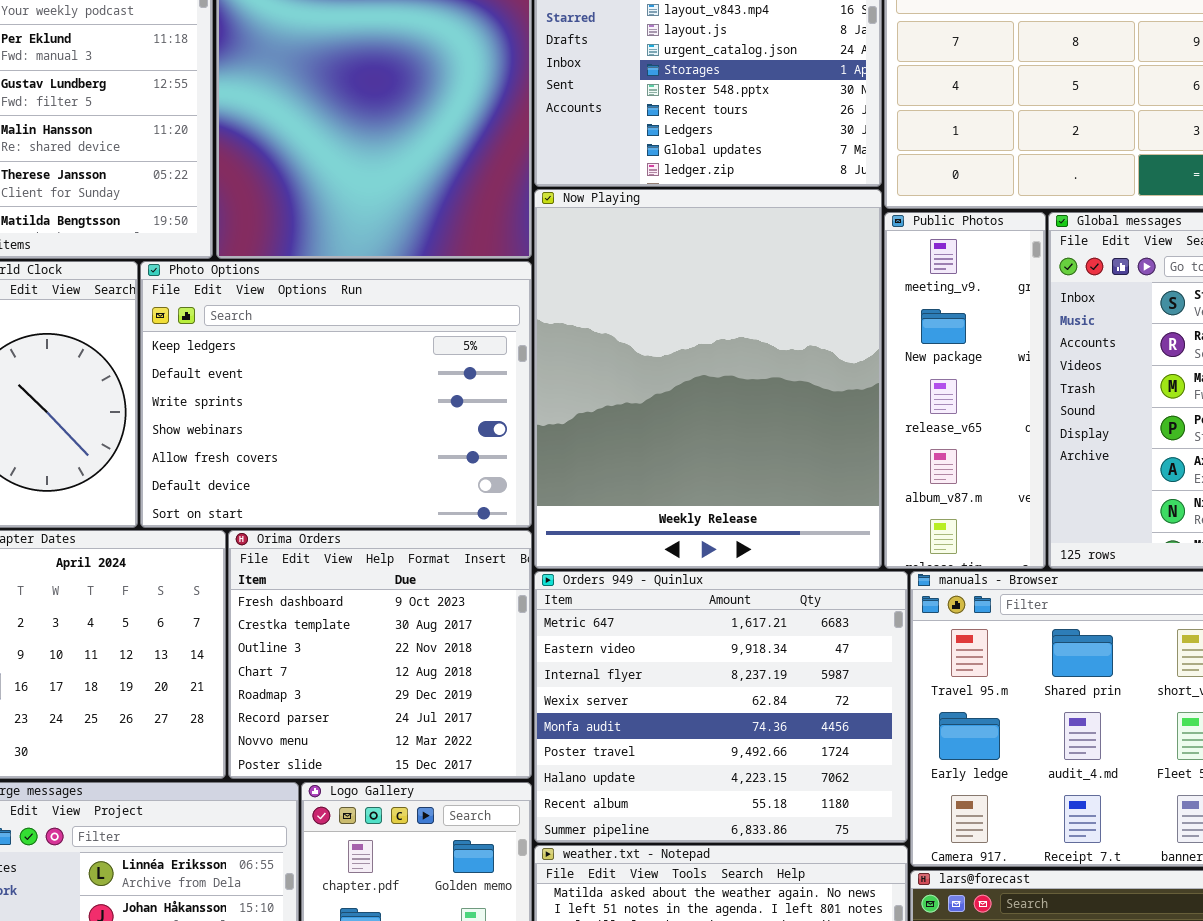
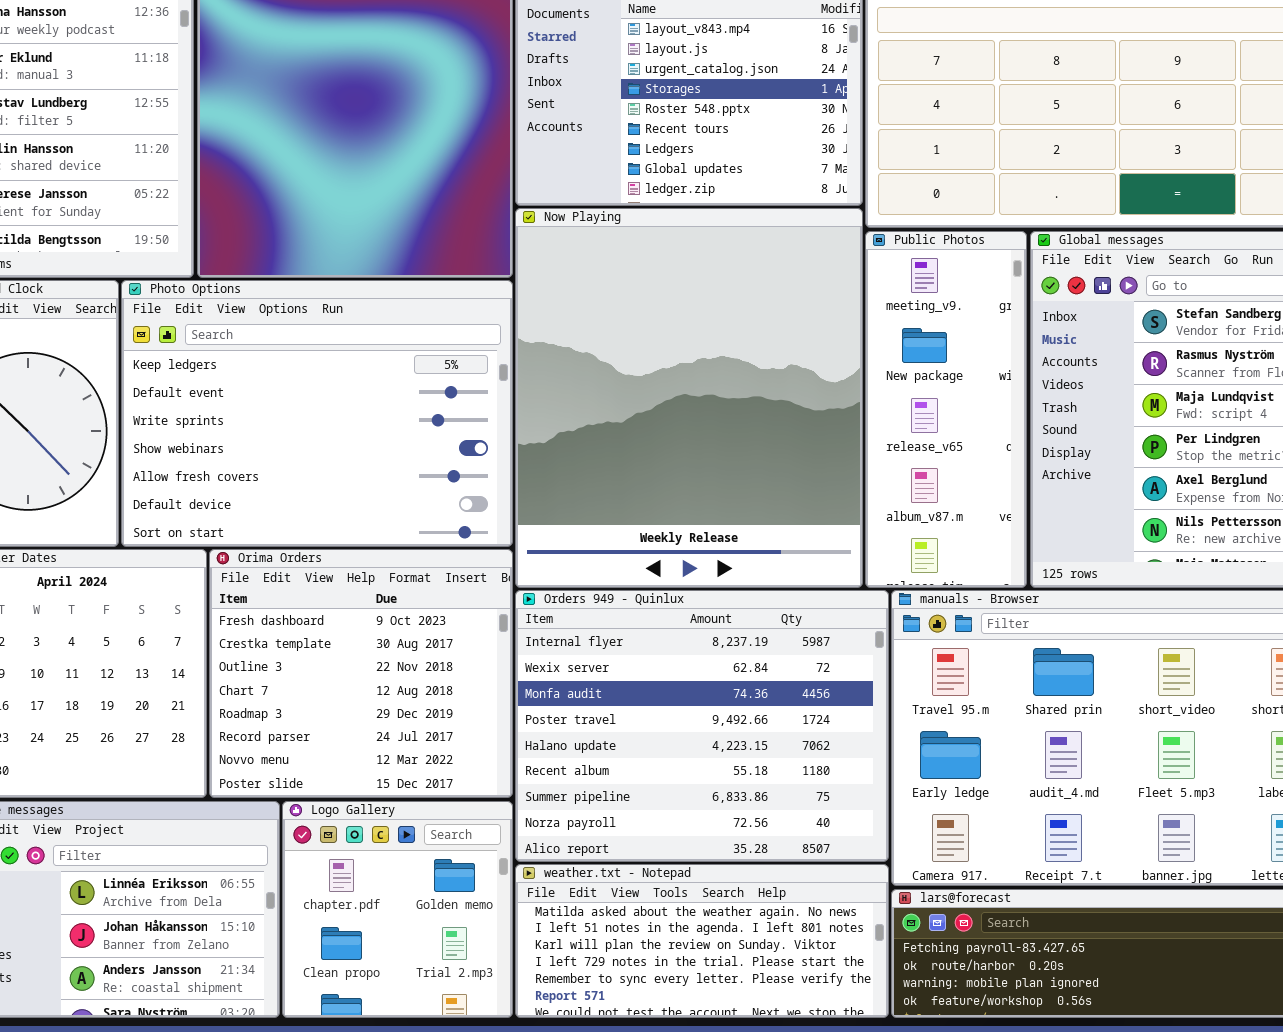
Orders 949 - Quinlux: [534,571,908,843] -> [515,590,889,862], scrolled down 2 rows

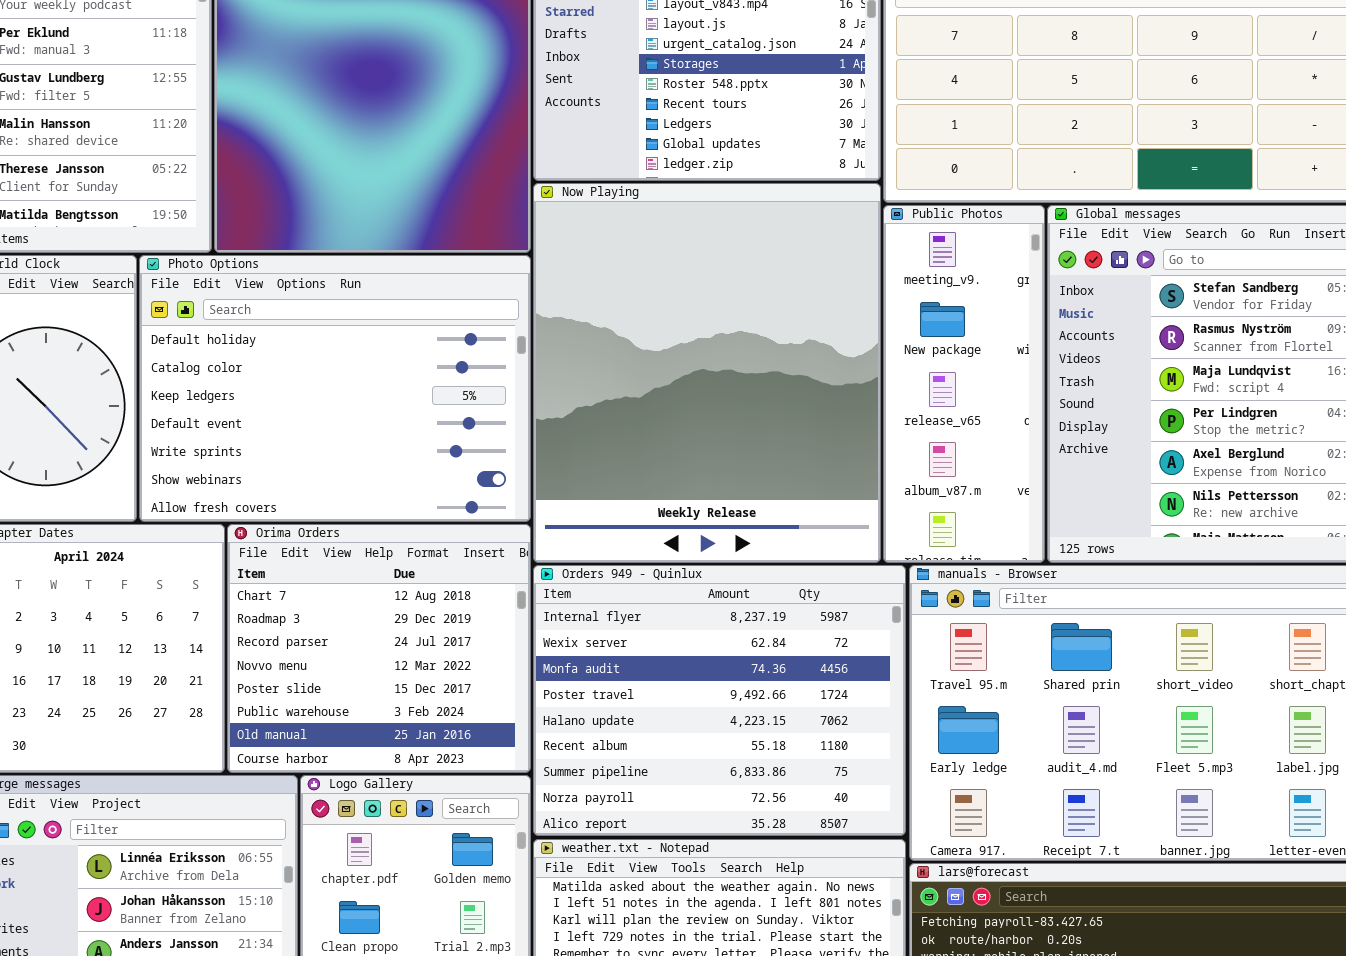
Photo Options: [121,280,513,547] -> [139,255,531,522], scrolled up 2 rows
Orima Orders: [209,549,513,798] -> [227,524,531,773], scrolled down 3 rows

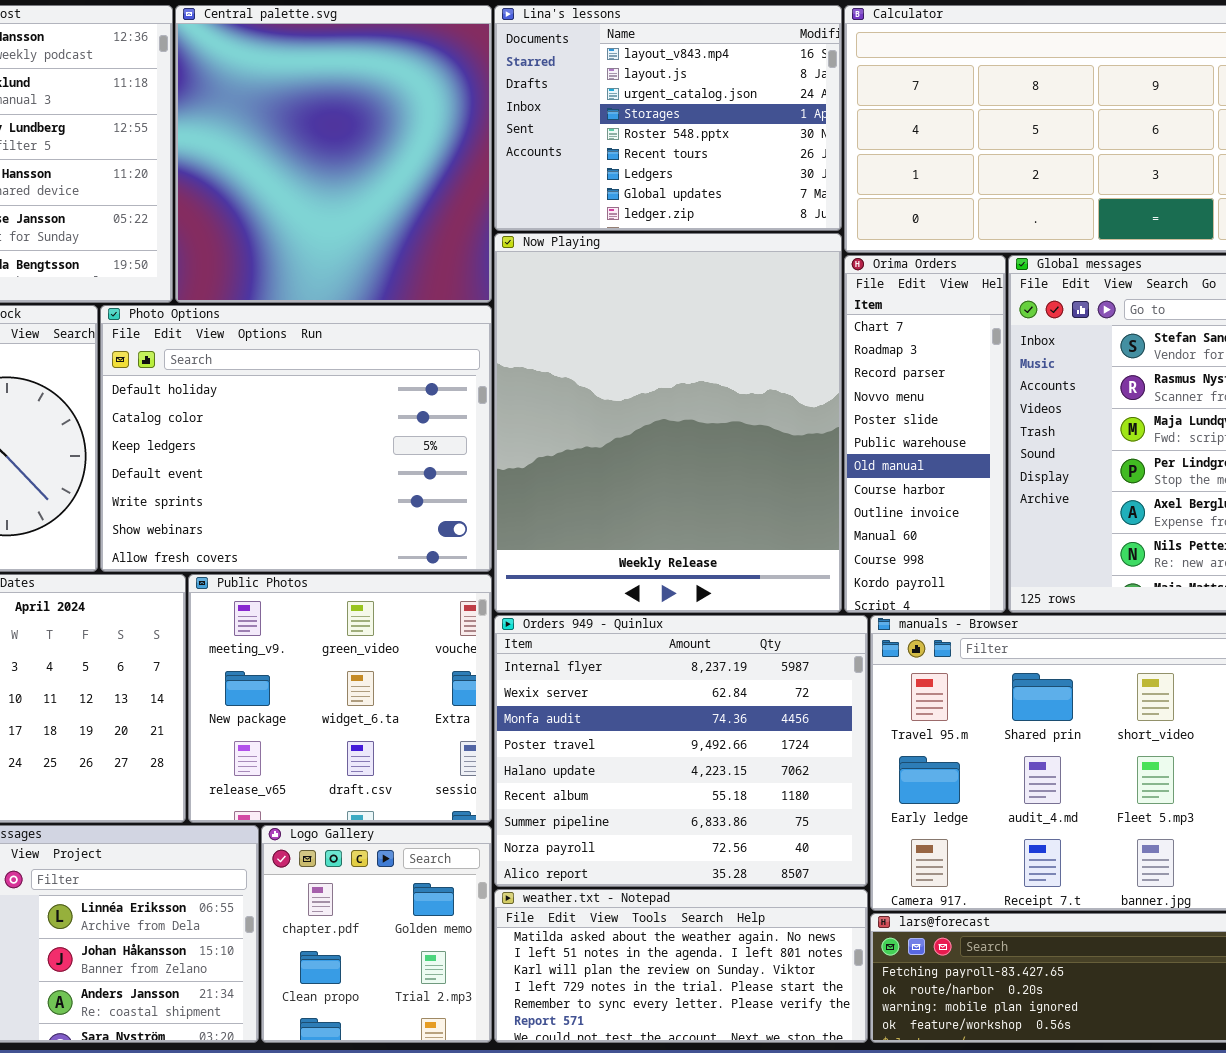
Public Photos: [883,205,1045,563] -> [188,574,492,823], moved, resized
Orima Orders: [227,524,531,773] -> [844,255,1006,613], moved, resized

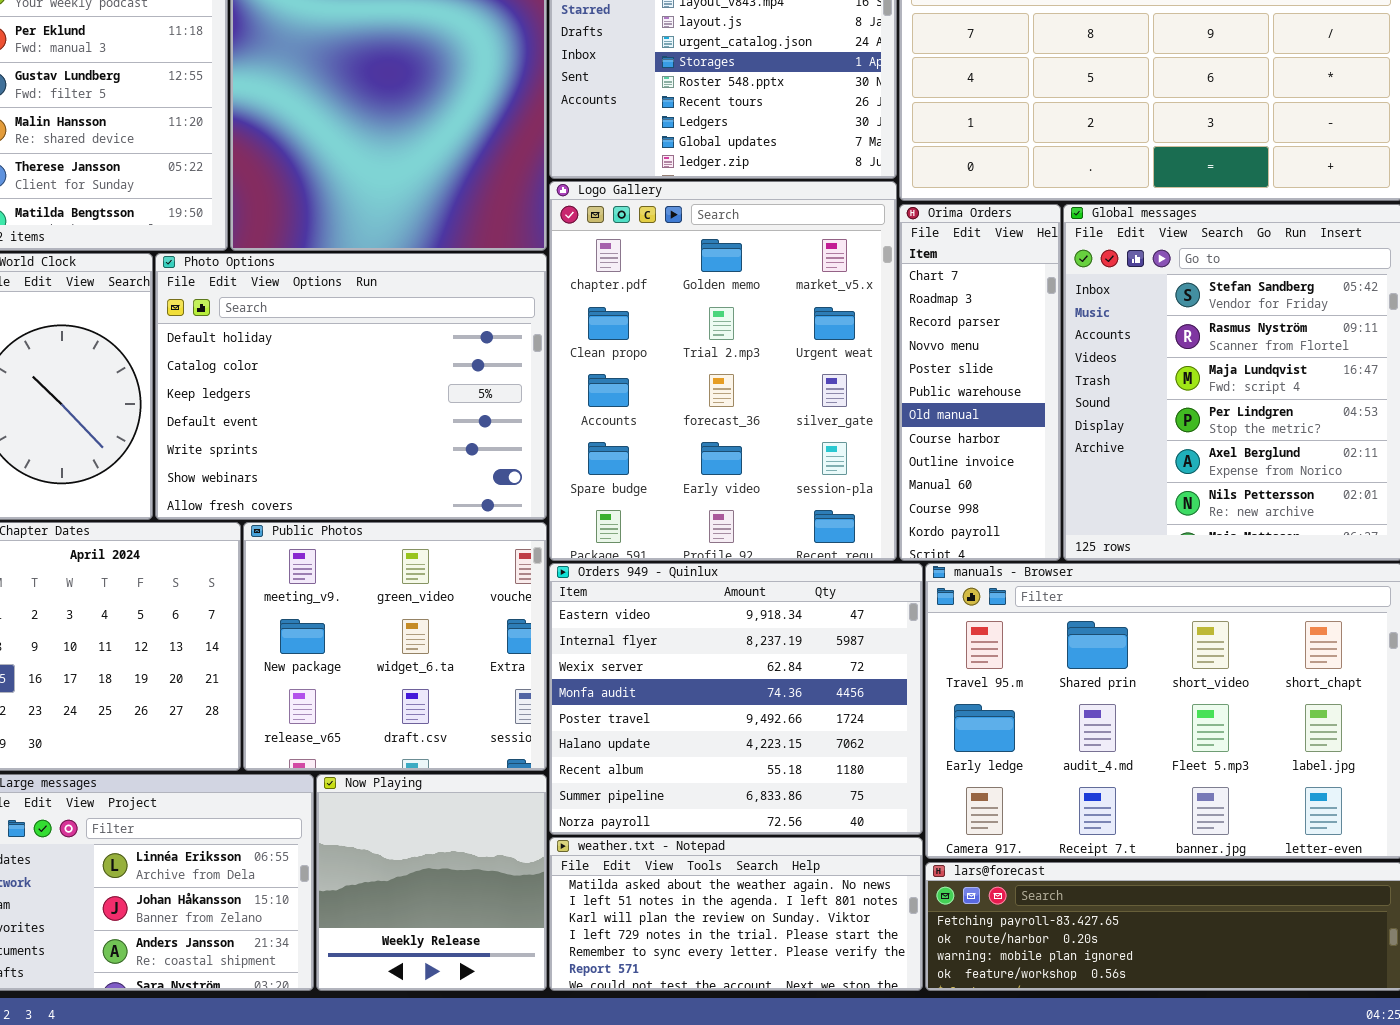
Now Playing: [494,233,842,613] -> [316,774,547,991], moved, resized
Orders 949 - Quinlux: [494,615,868,887] -> [549,563,923,835], scrolled up 1 row
Logo Gallery: [261,825,492,1043] -> [549,181,897,561], moved, resized

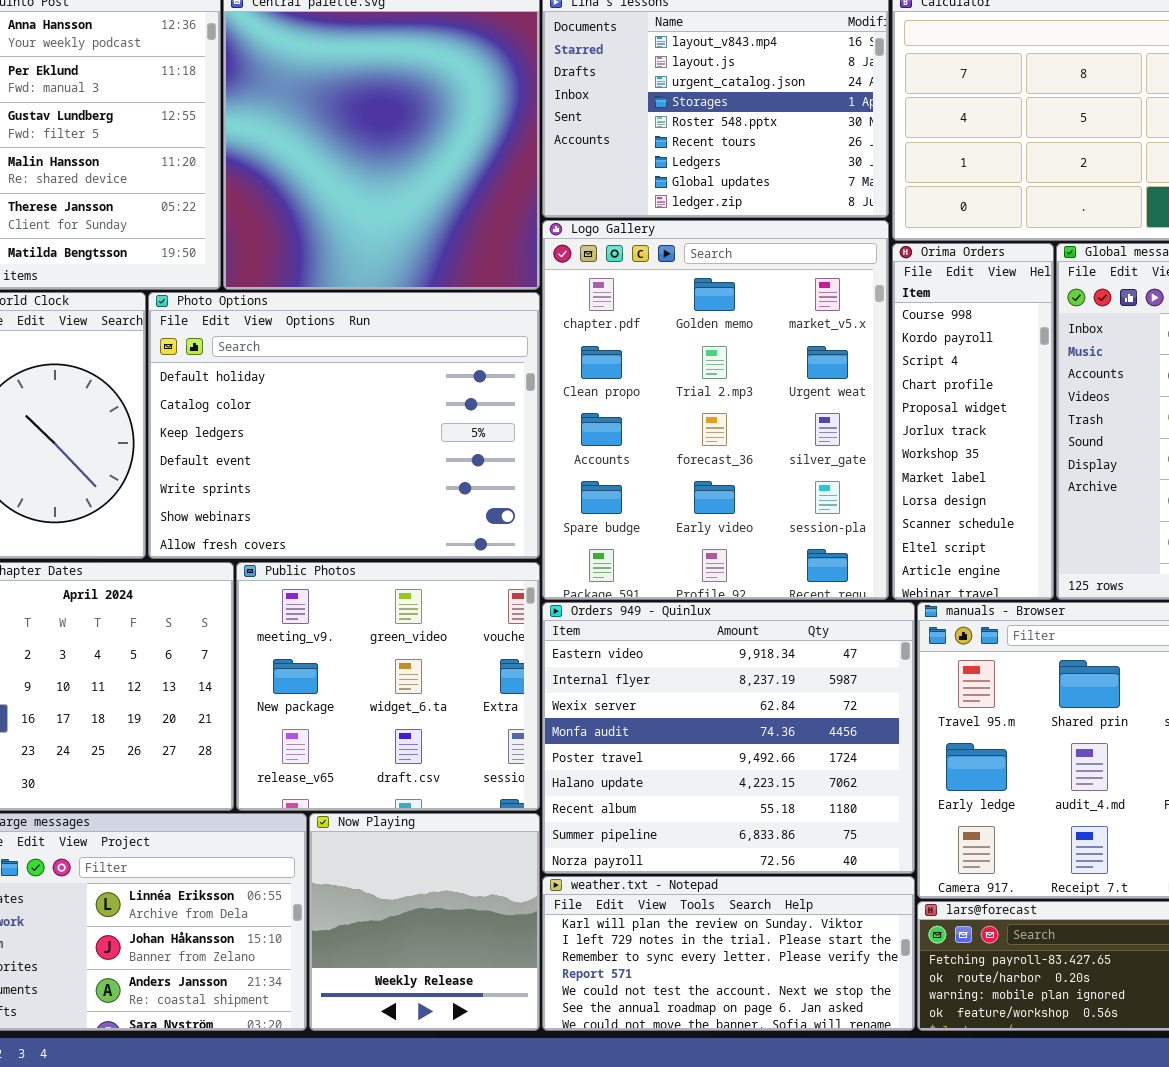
Orima Orders: [899,204,1061,561] -> [892,243,1054,600], scrolled down 10 rows
weather.txt - Notepad: [549,837,923,991] -> [542,876,915,1031], scrolled down 2 rows

